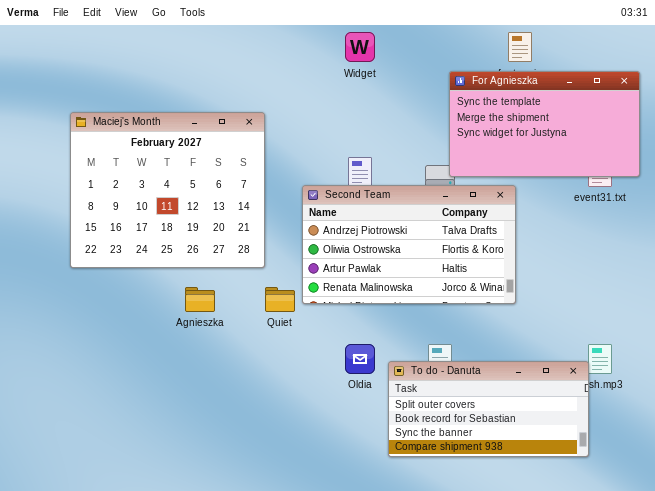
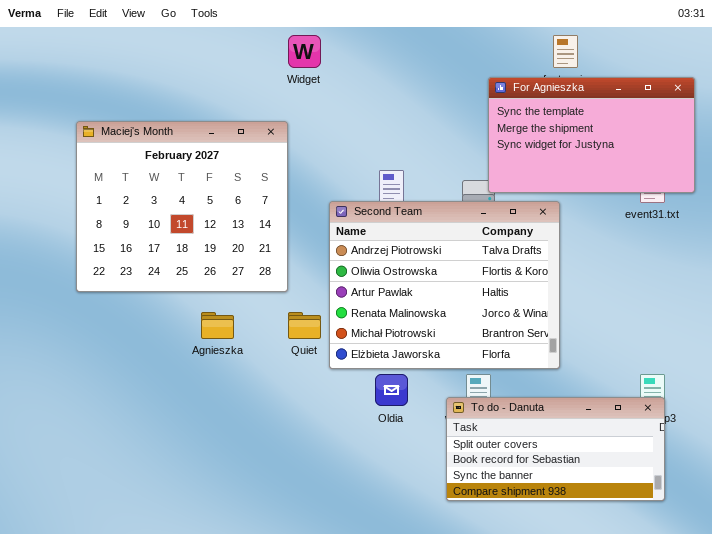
Widget: [345,32,375,62] -> [288,35,321,68], moved
Second Team: [302,185,516,304] -> [329,201,560,369], resized
To do - Danuta: [388,361,589,457] -> [446,397,665,501], moved

